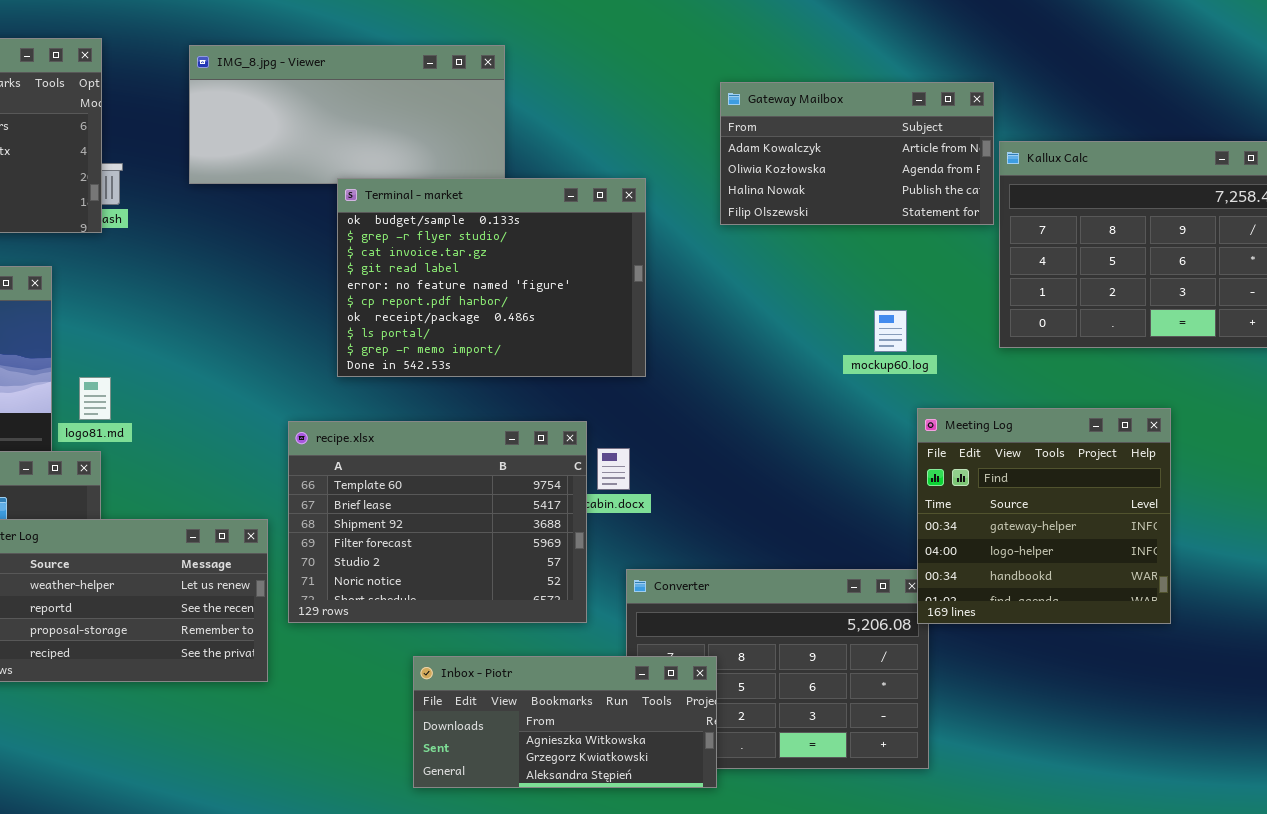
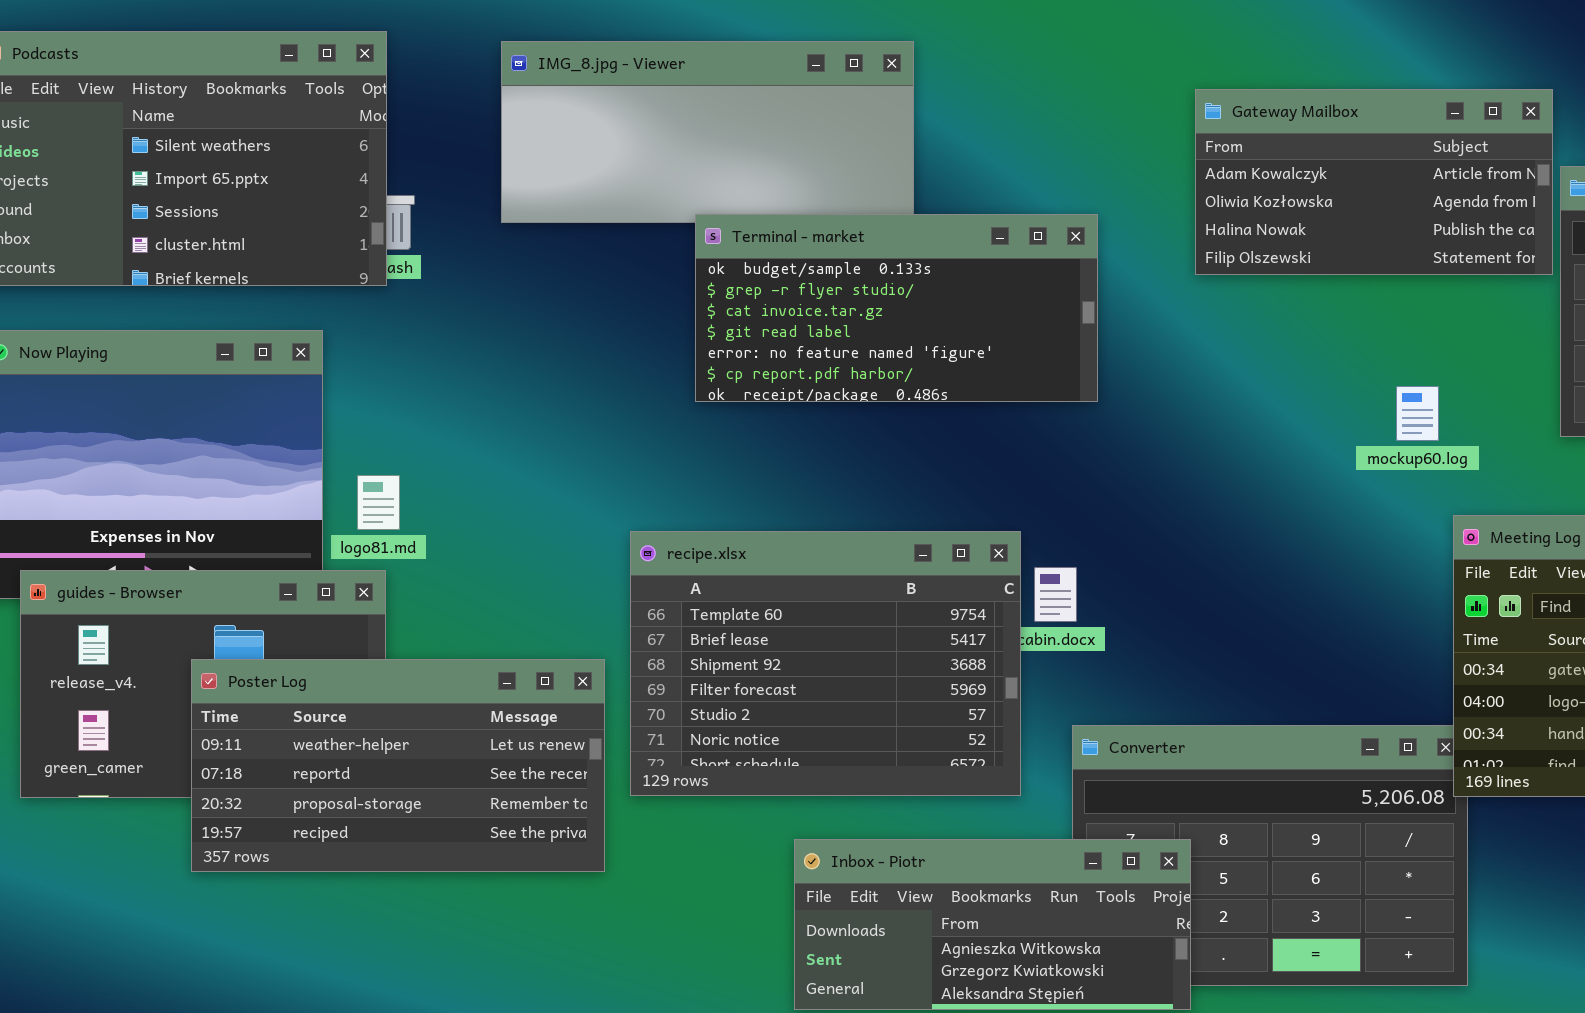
Terminal - market: [337,178,646,377] -> [695,214,1098,402], resized

